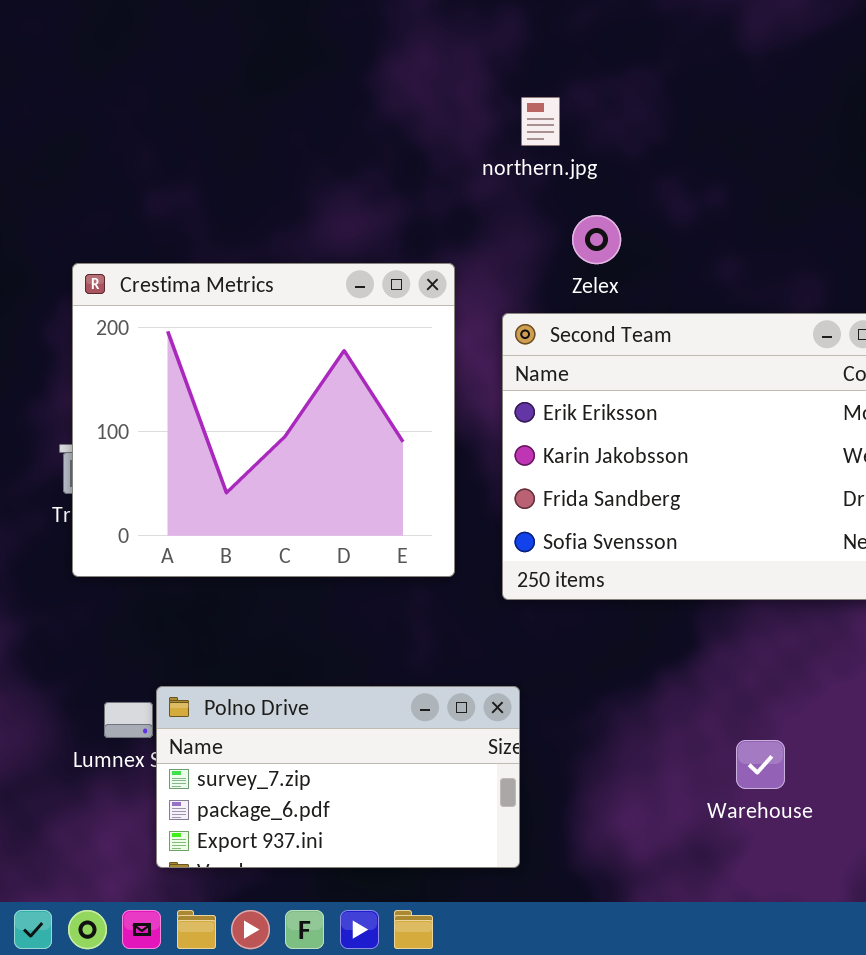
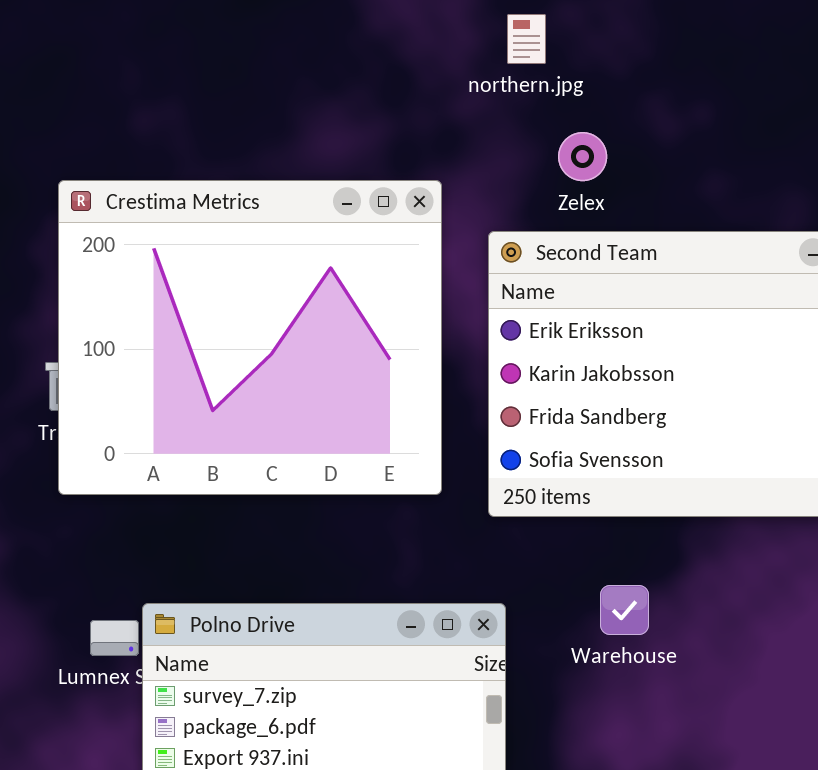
Warehouse: [736,740,785,789] -> [600,585,649,635], moved

